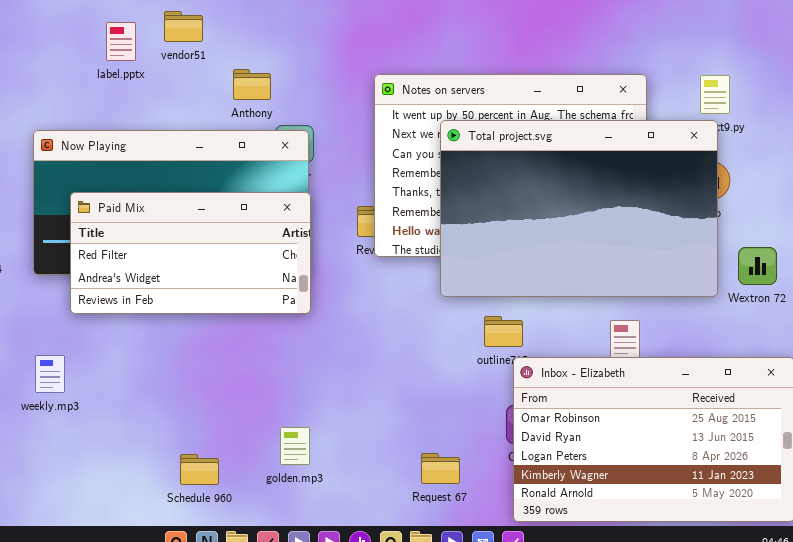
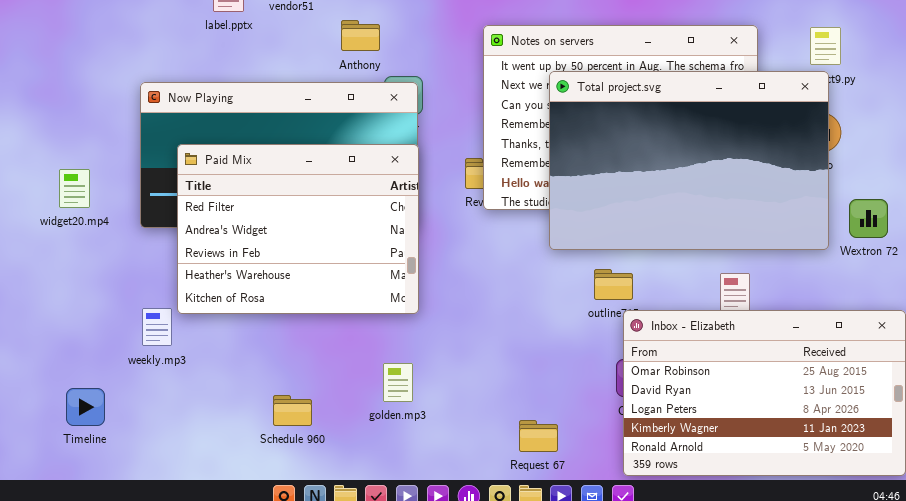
Paid Mix: [70,192,311,314] -> [177,144,419,314], resized
golden.mp3: [280,427,310,465] -> [383,363,413,402], moved
Request 67: [421,453,460,484] -> [519,420,558,452], moved
Schedule 960: [180,454,219,485] -> [273,395,312,426], moved

